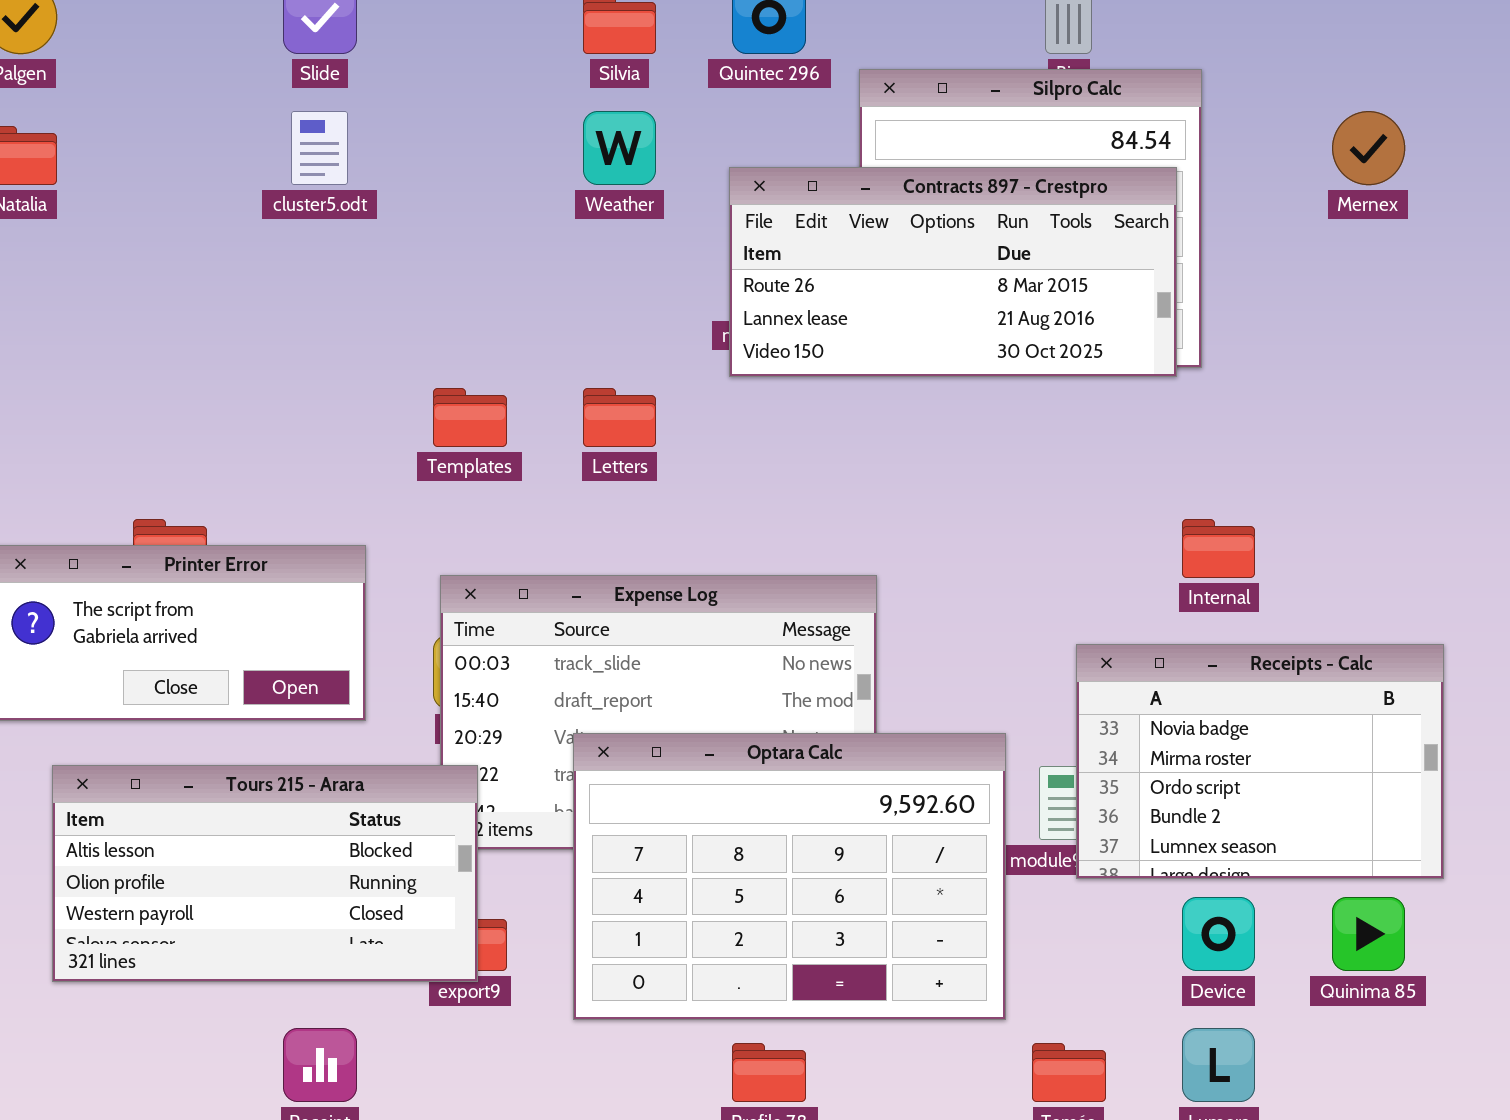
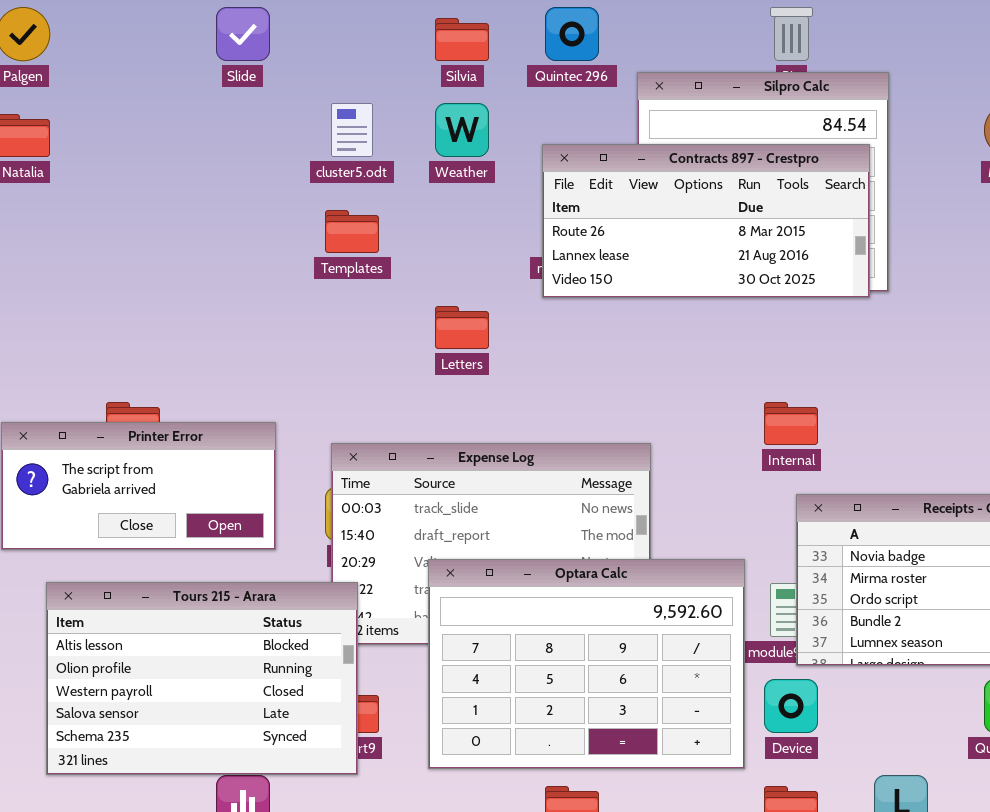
cluster5.odt: [291,111,348,185] -> [331,103,373,157], moved
Templates: [433,388,507,447] -> [325,210,379,253], moved
Internal: [1182,519,1255,578] -> [764,402,818,445], moved
Tours 215 - Arara: [52,765,478,982] -> [46,582,358,775], resized
Device: [1182,897,1255,971] -> [764,679,818,733], moved

